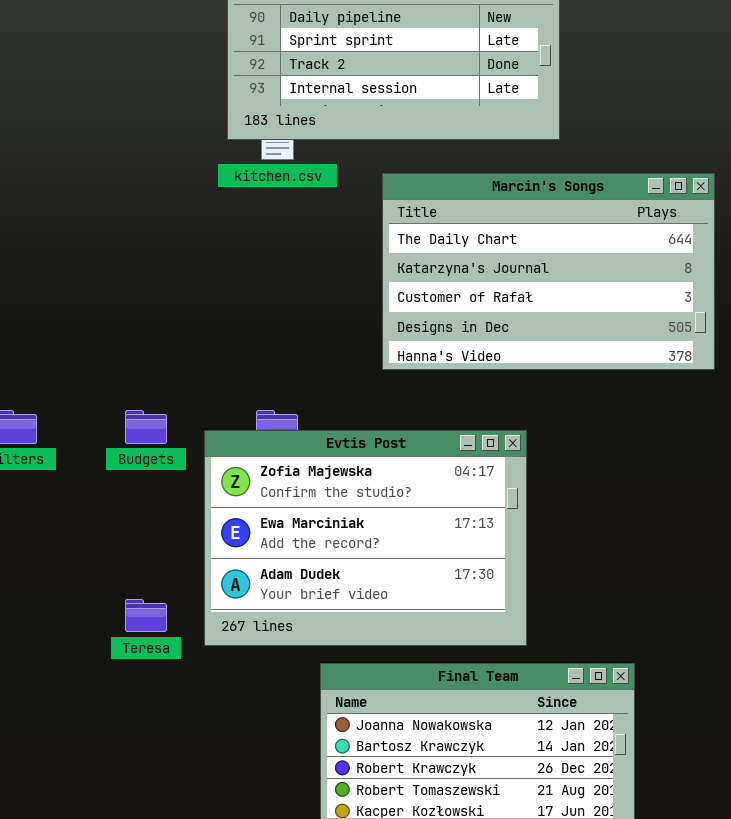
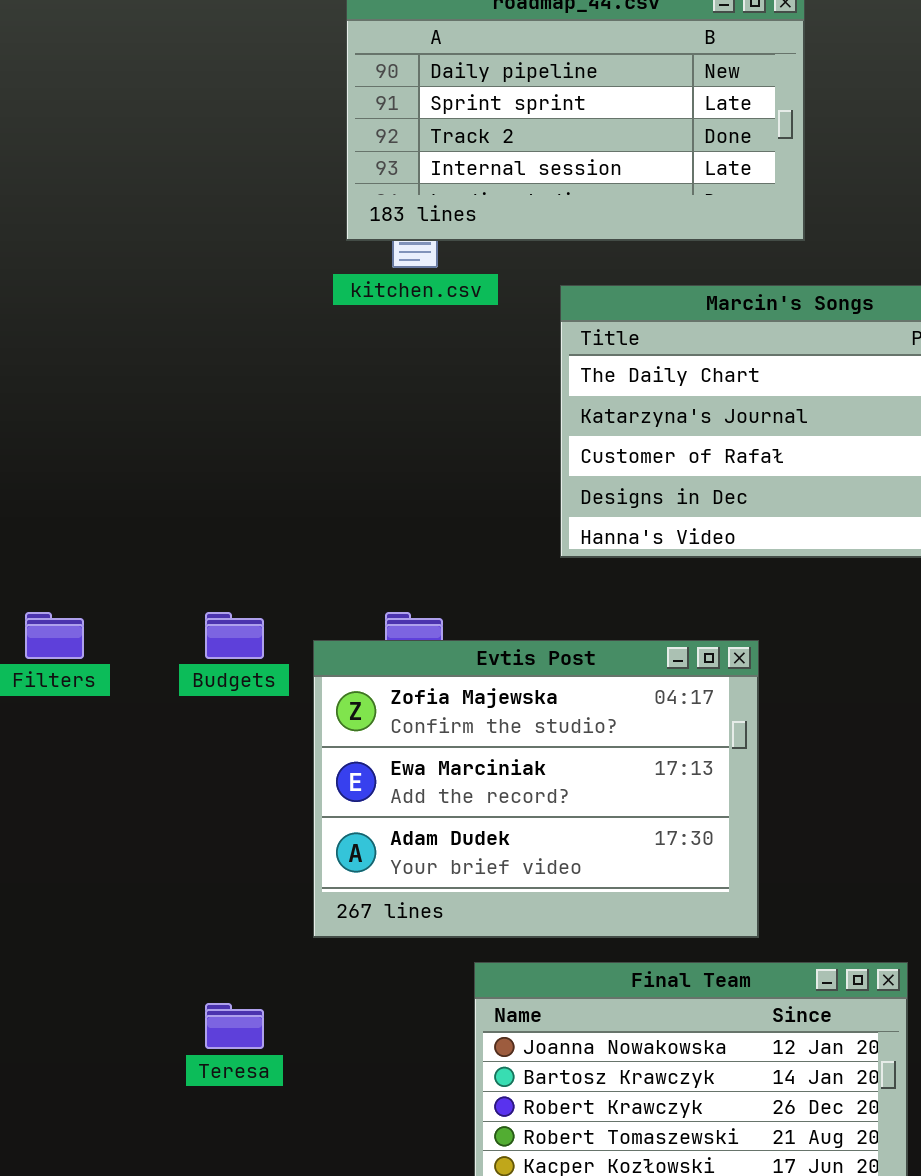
Teresa: [125,599,167,632] -> [205,1003,264,1049], moved

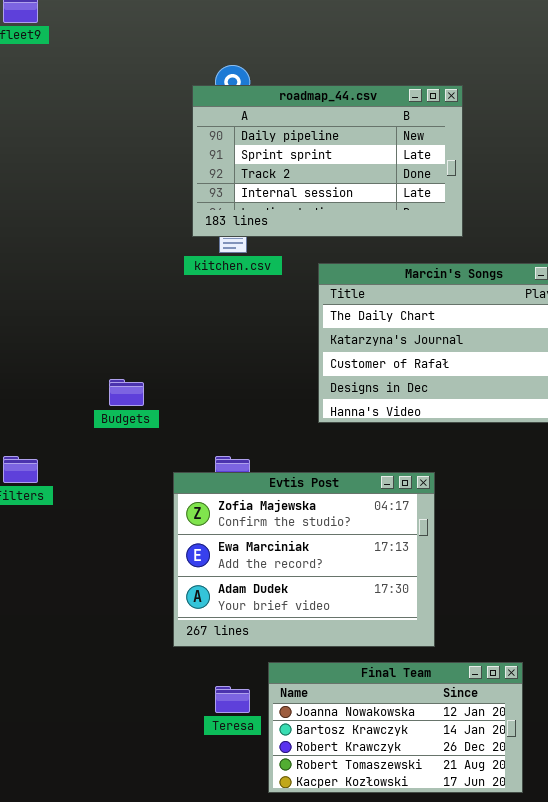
Budgets: [205,612,264,659] -> [109,379,144,406], moved
Teresa: [205,1003,264,1049] -> [215,686,250,713], moved

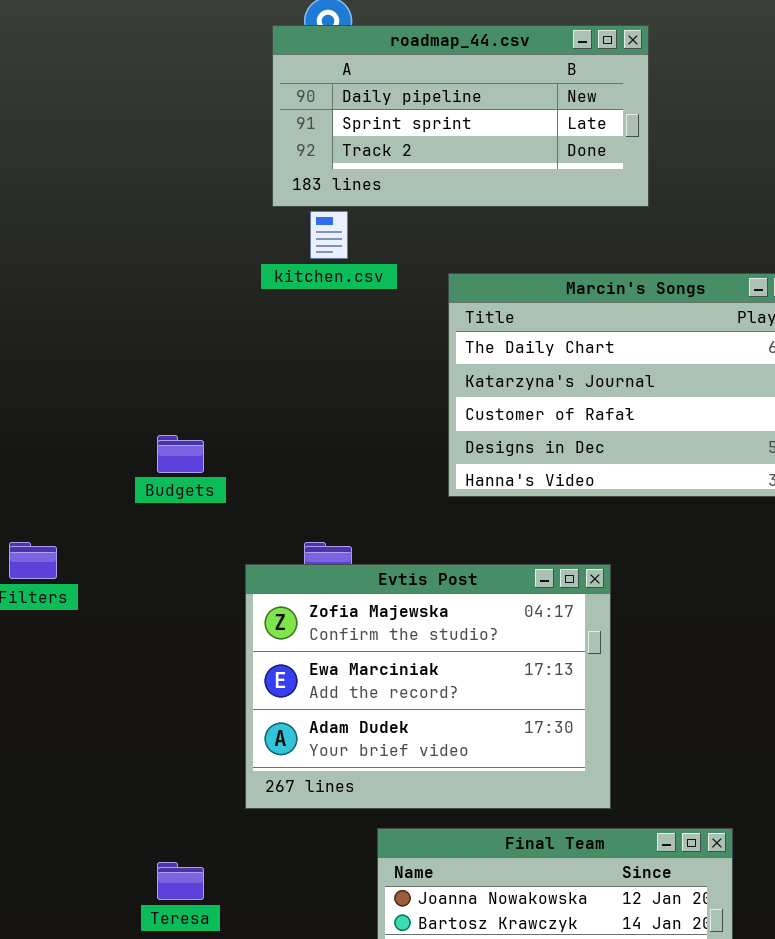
roadmap_44.csv: [192,85,463,237] -> [272,25,649,207], resized
Teresa: [215,686,250,713] -> [157,862,204,900], moved

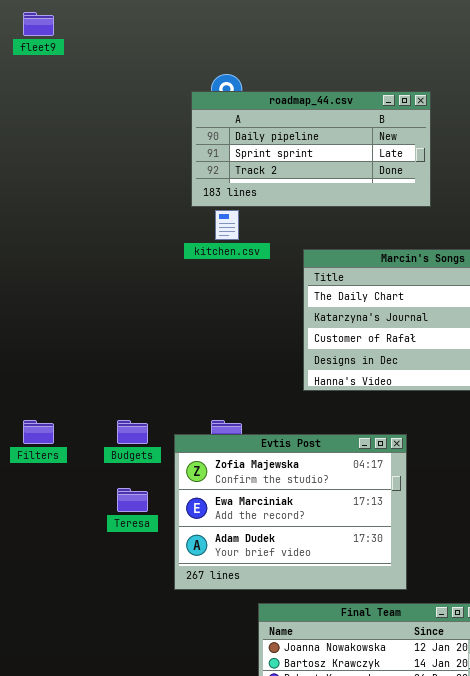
Budgets: [157,435,204,473] -> [117,420,148,444], moved
Teresa: [157,862,204,900] -> [117,488,148,512], moved

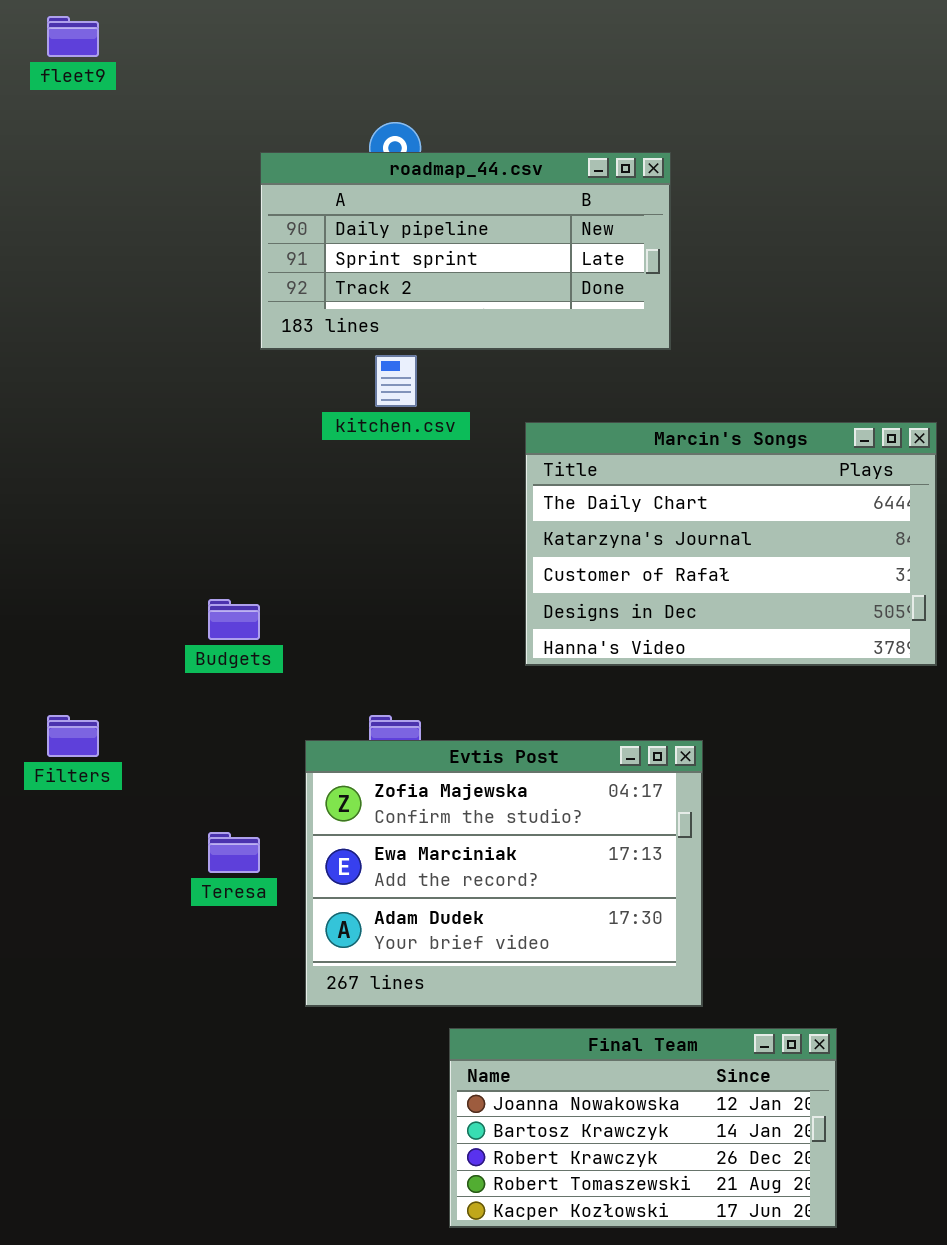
roadmap_44.csv: [191,91,431,207] -> [260,152,671,350], moved
Budgets: [117,420,148,444] -> [208,599,260,640], moved

